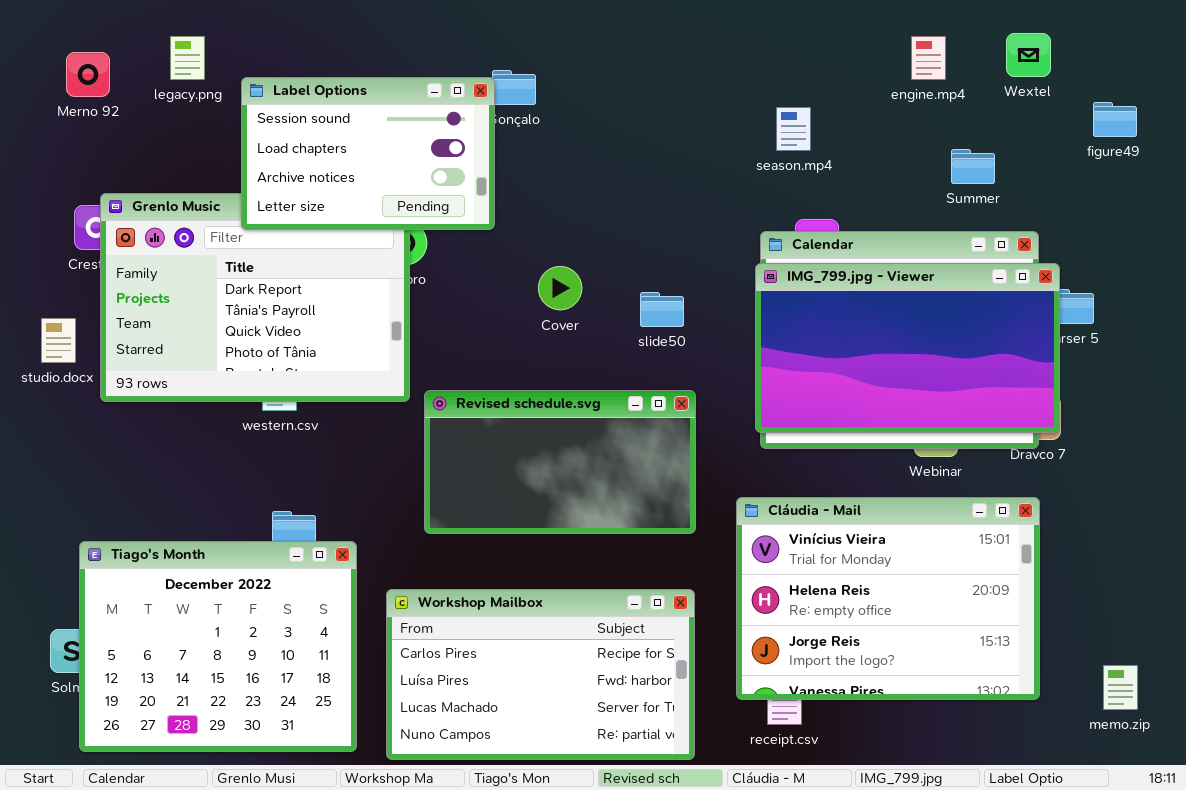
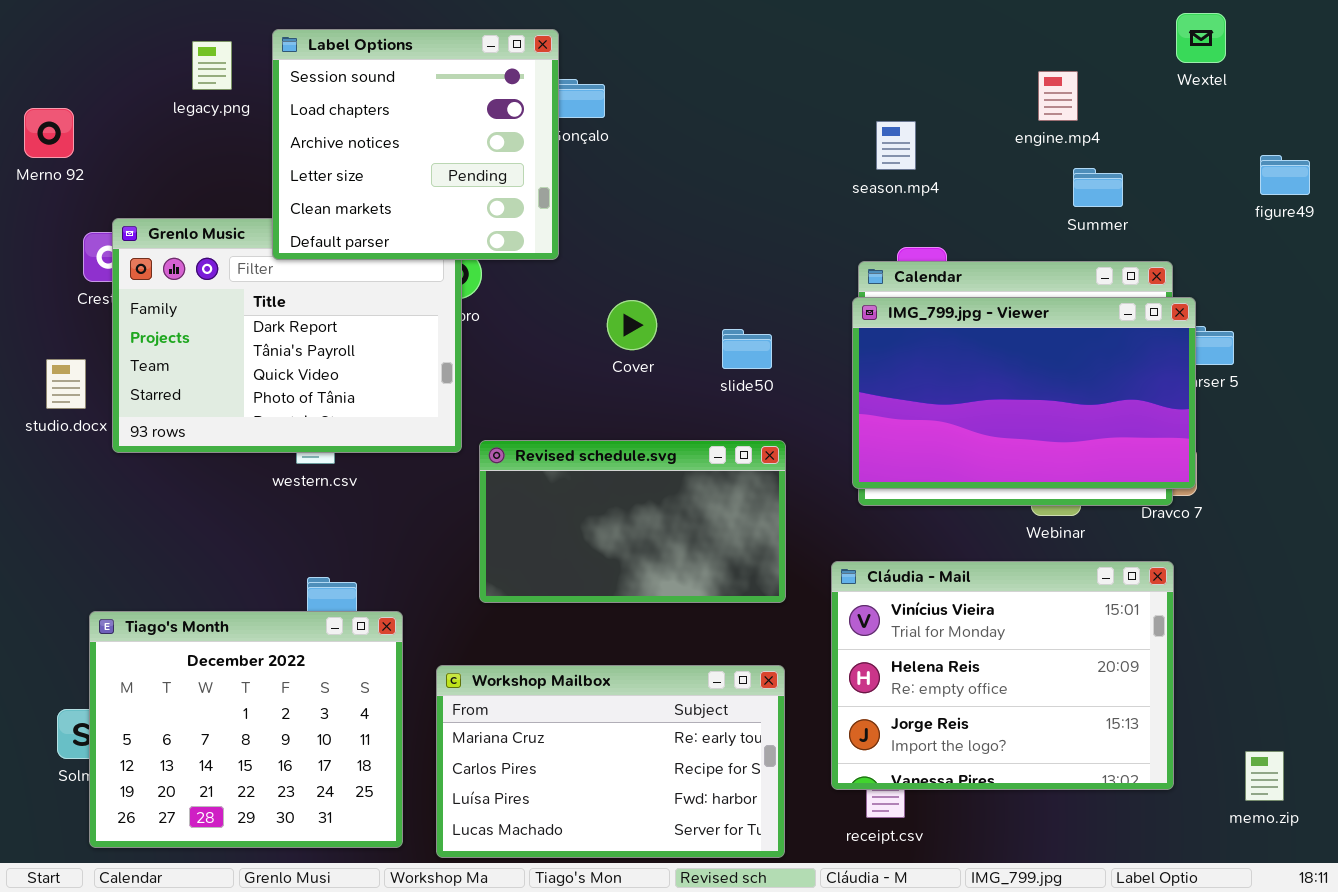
Wextel: [1006,33,1051,77] -> [1176,13,1226,63], moved
engine.mp4: [911,36,946,80] -> [1038,71,1078,121], moved
Merno 92: [66,52,110,97] -> [24,108,74,158], moved
Label Options: [241,77,495,230] -> [272,29,559,260], resized
figure49: [1093,102,1137,137] -> [1260,155,1310,195], moved
Workshop Mailbox: [386,589,695,760] -> [436,665,785,858], scrolled up 1 row

